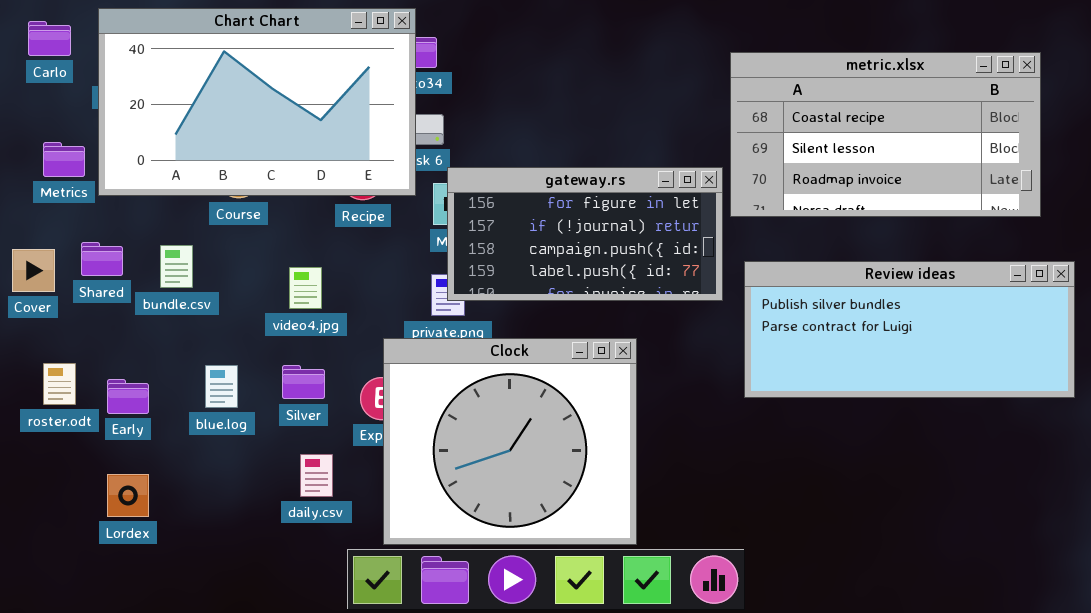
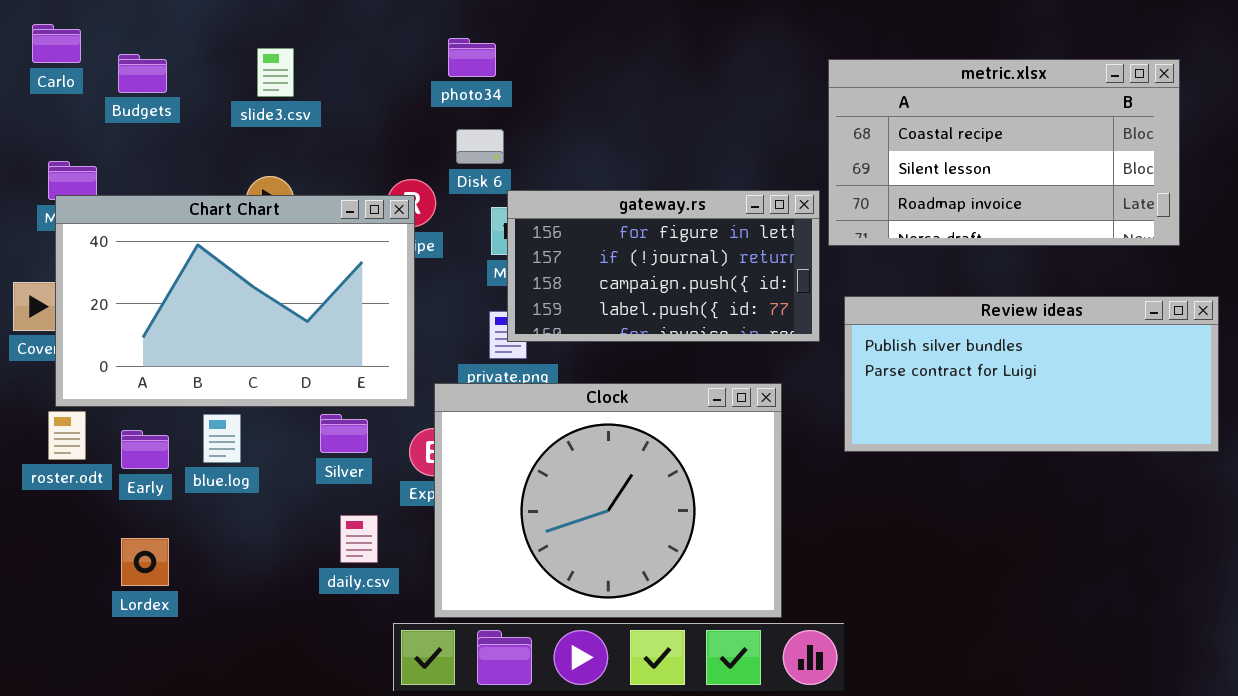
Chart Chart: [98,8,416,196] -> [55,195,415,407], moved
Clock: [383,338,637,545] -> [434,383,782,618], resized
blue.log: [205,365,238,408] -> [203,414,241,463], moved

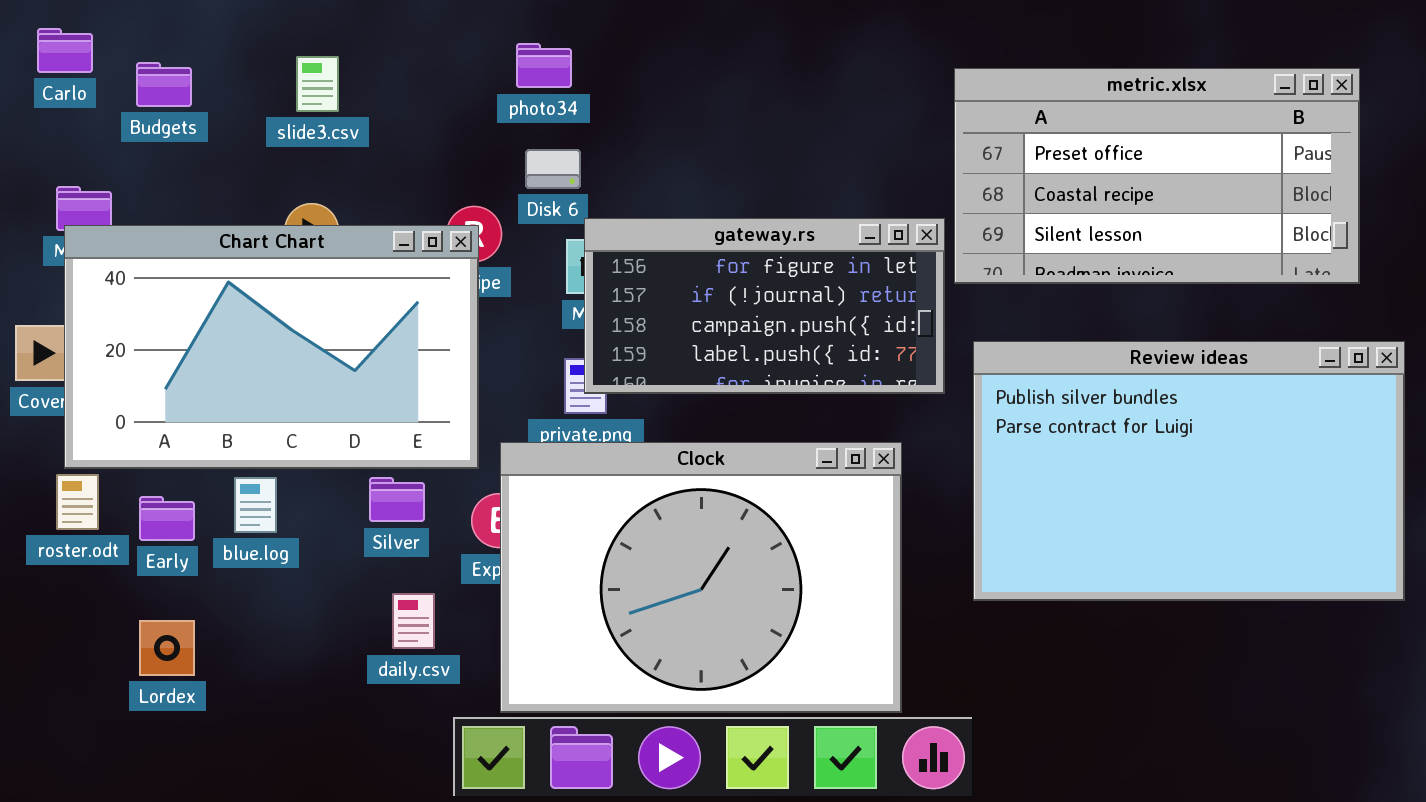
metric.xlsx: [828,59,1180,246] -> [954,68,1360,284], scrolled up 1 row
Review ideas: [844,296,1219,452] -> [973,341,1405,601], resized

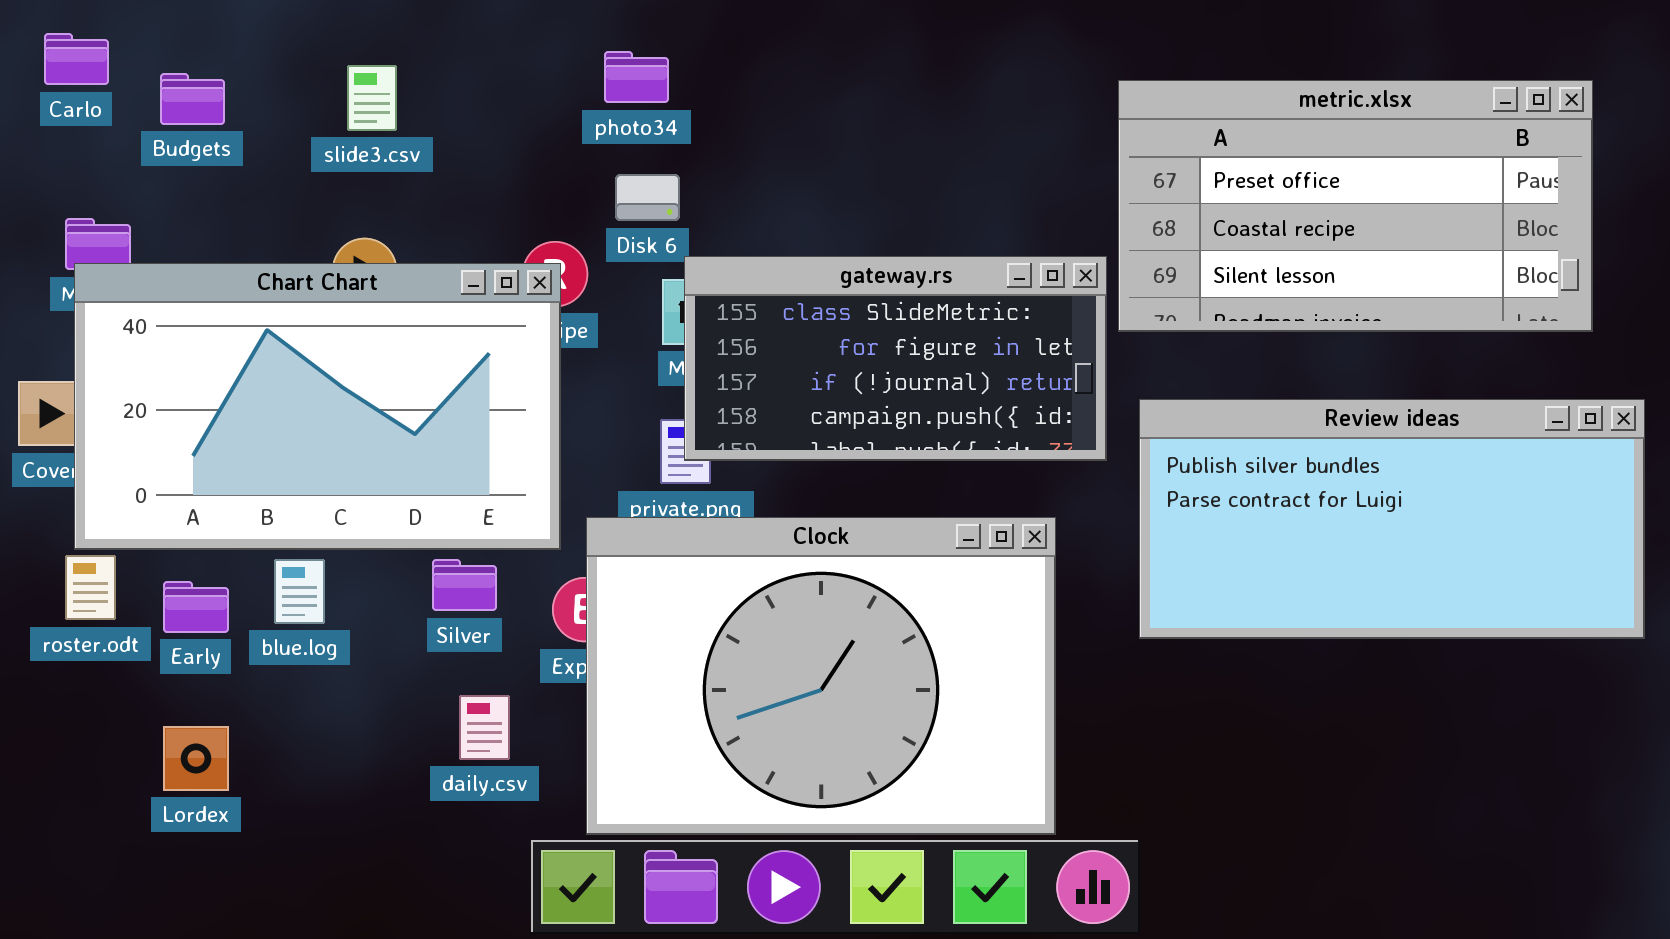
gateway.rs: [584,218,945,394] -> [684,256,1107,461], scrolled up 1 row
Review ideas: [973,341,1405,601] -> [1139,399,1645,639], resized

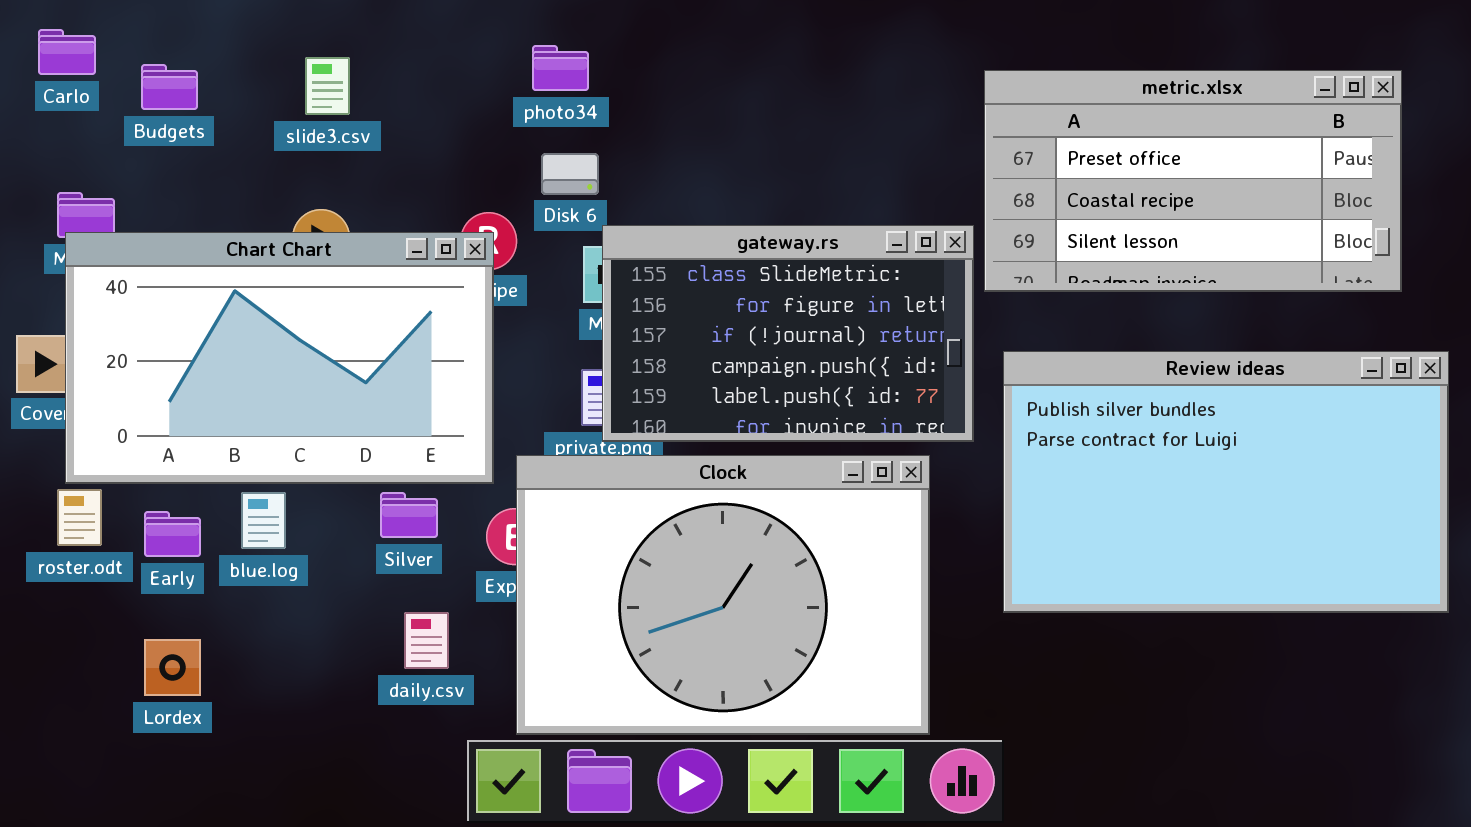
gateway.rs: [684,256,1107,461] -> [602,225,974,442], resized
Review ideas: [1139,399,1645,639] -> [1003,351,1449,613], resized

